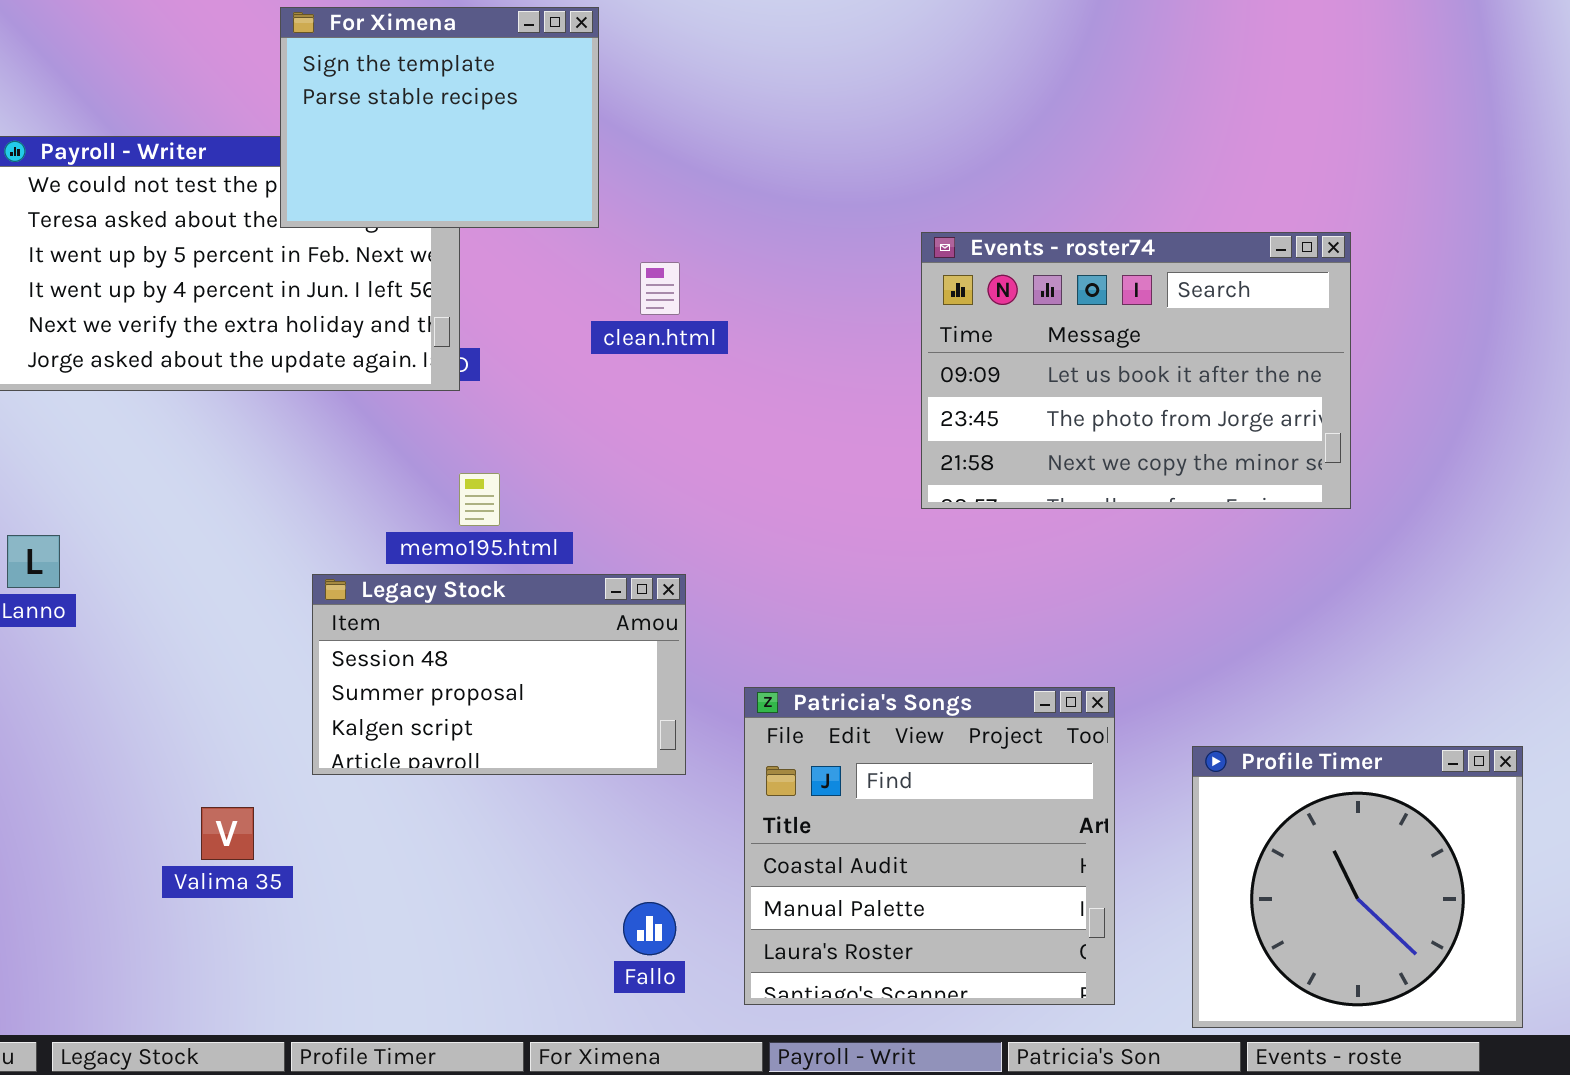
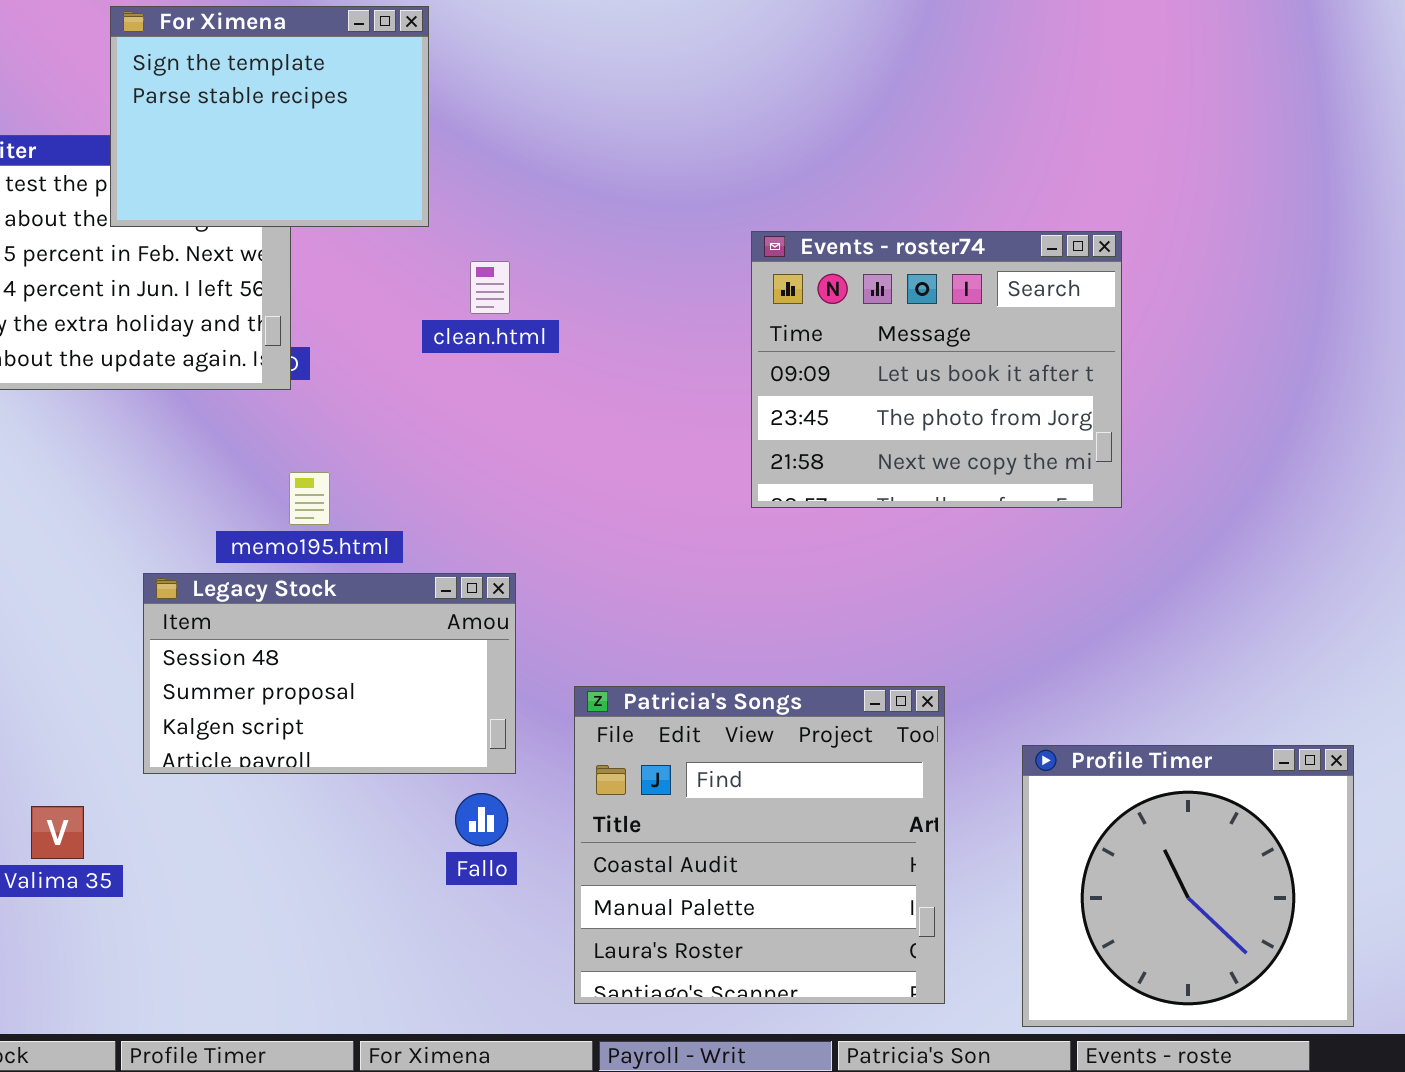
Events - roster74: [921,232,1351,509] -> [751,231,1122,508], resized
Fallo: [623,902,676,955] -> [455,793,508,846], moved

